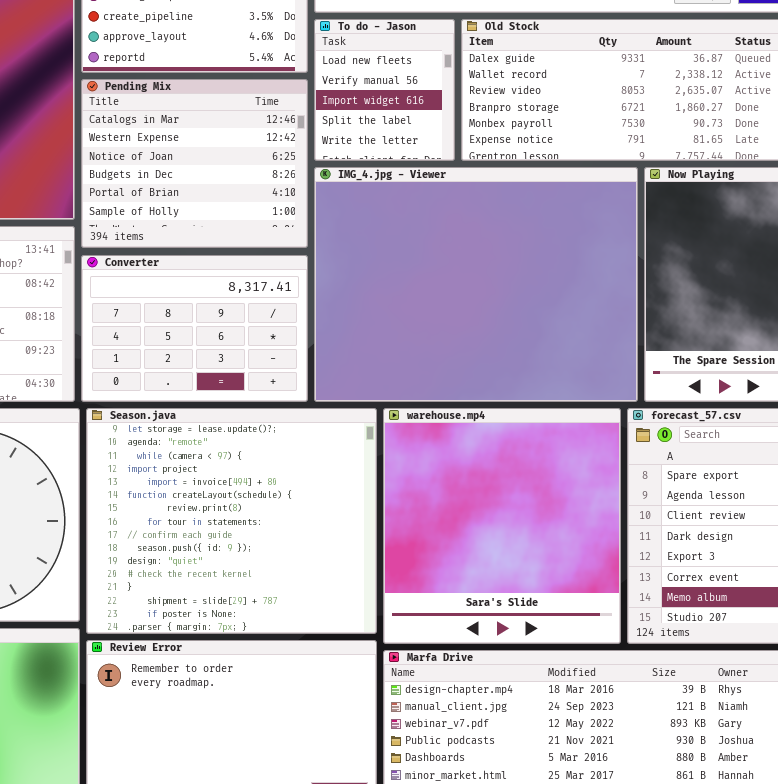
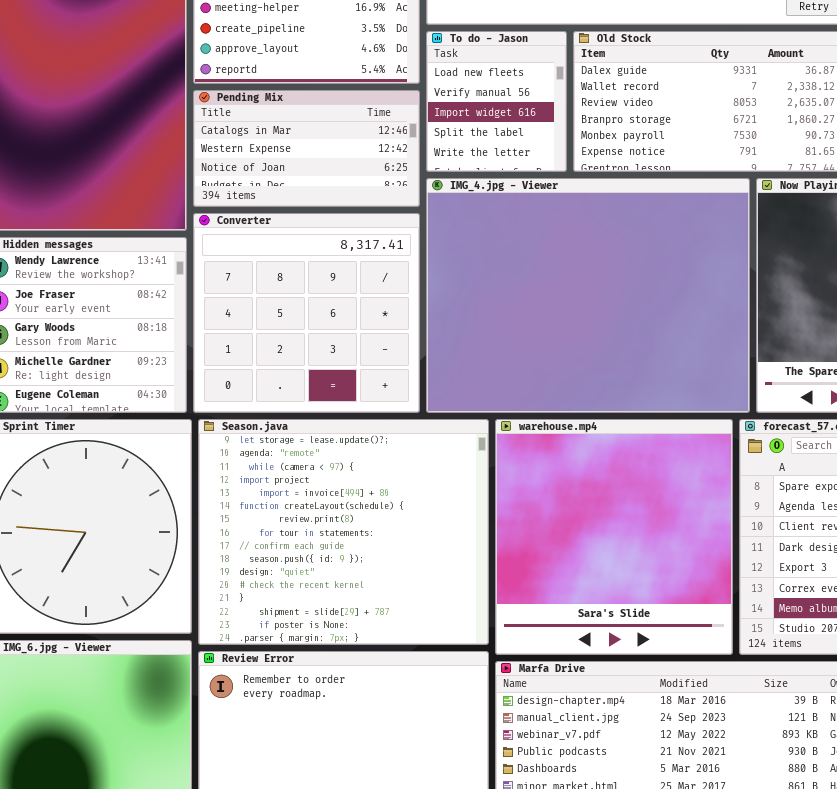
Pending Mix: [81,79,308,248] -> [193,90,420,207], resized
Converter: [81,255,308,402] -> [193,213,420,413], resized

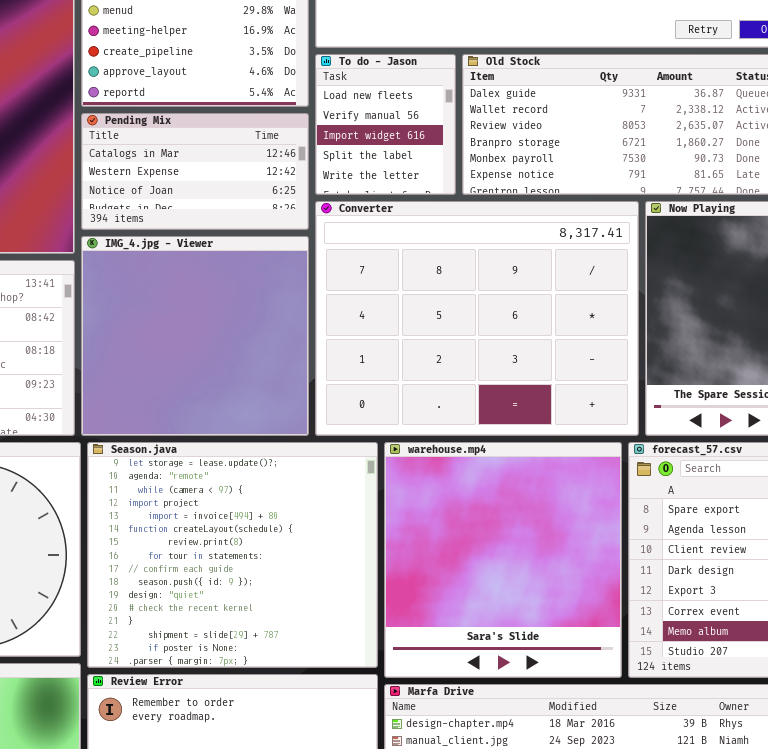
IMG_4.jpg - Viewer: [426,178,750,413] -> [81,236,309,436], moved, resized
Converter: [193,213,420,413] -> [315,201,639,436], moved, resized

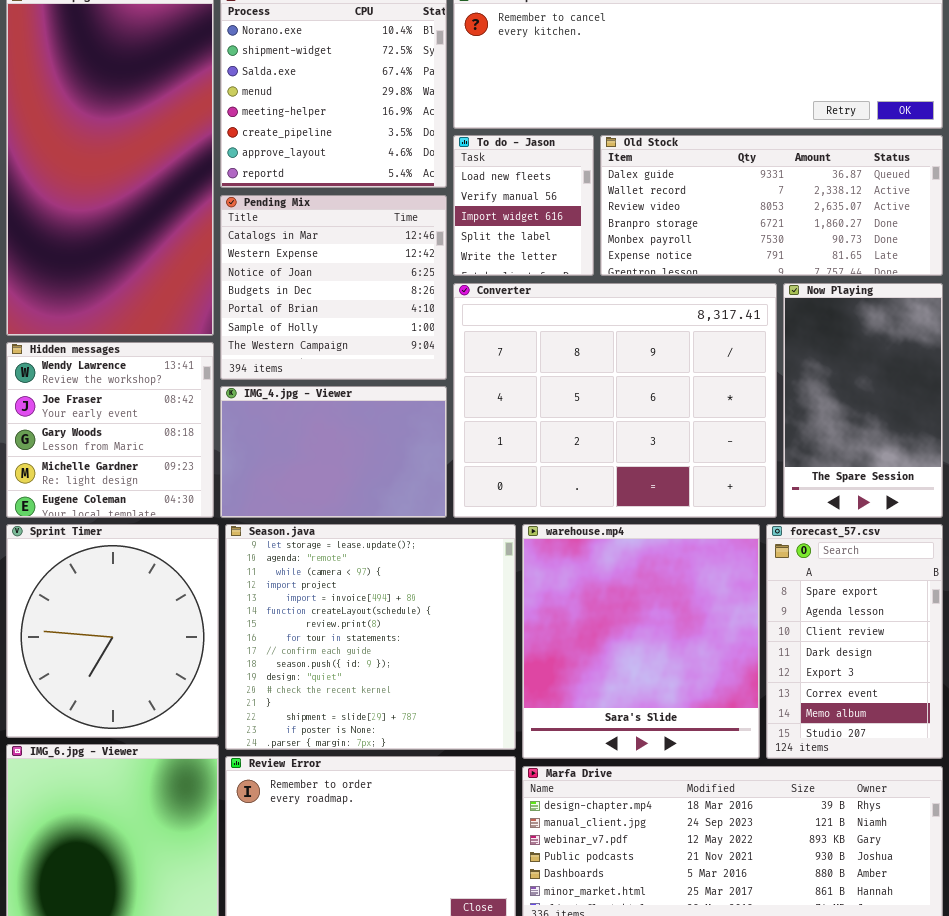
Pending Mix: [81,113,309,230] -> [220,195,447,380], resized
IMG_4.jpg - Viewer: [81,236,309,436] -> [220,386,447,518], resized

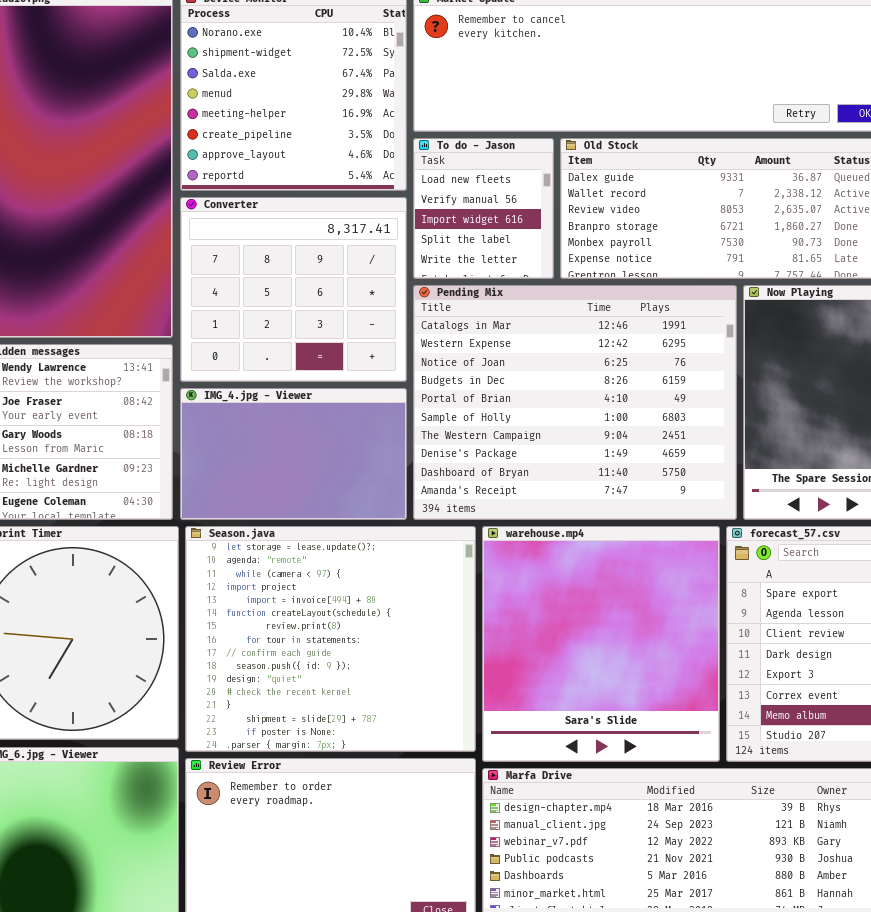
Pending Mix: [220,195,447,380] -> [413,285,737,520], moved, resized
Converter: [453,283,777,518] -> [180,197,407,382], moved, resized

